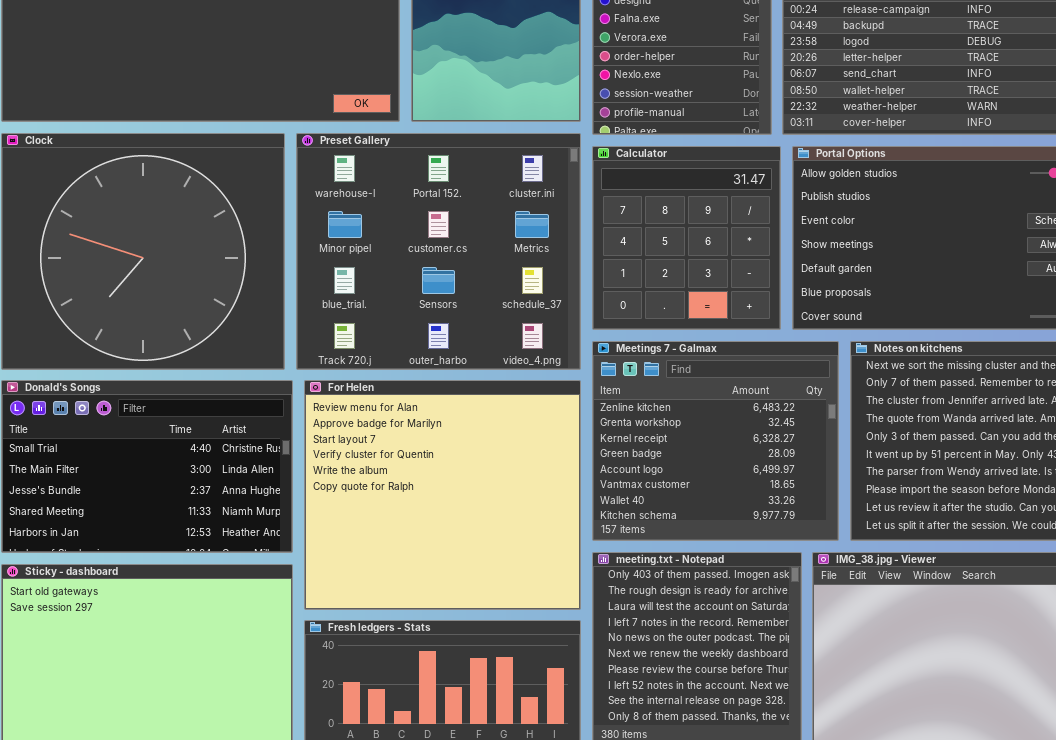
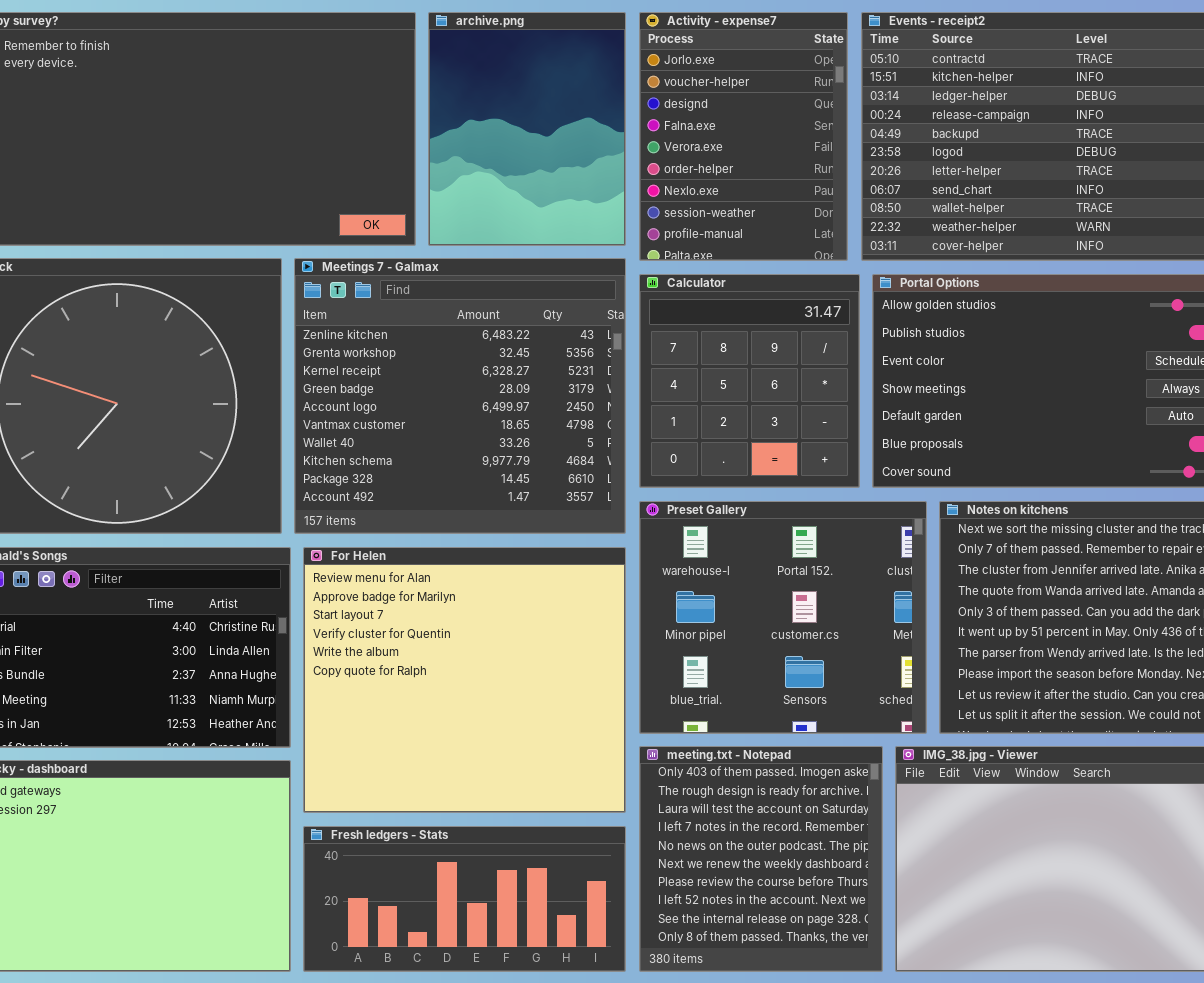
Preset Gallery: [296,133,581,370] -> [639,501,927,734], moved, resized
Meetings 7 - Galmax: [592,341,839,541] -> [294,258,626,534], moved, resized

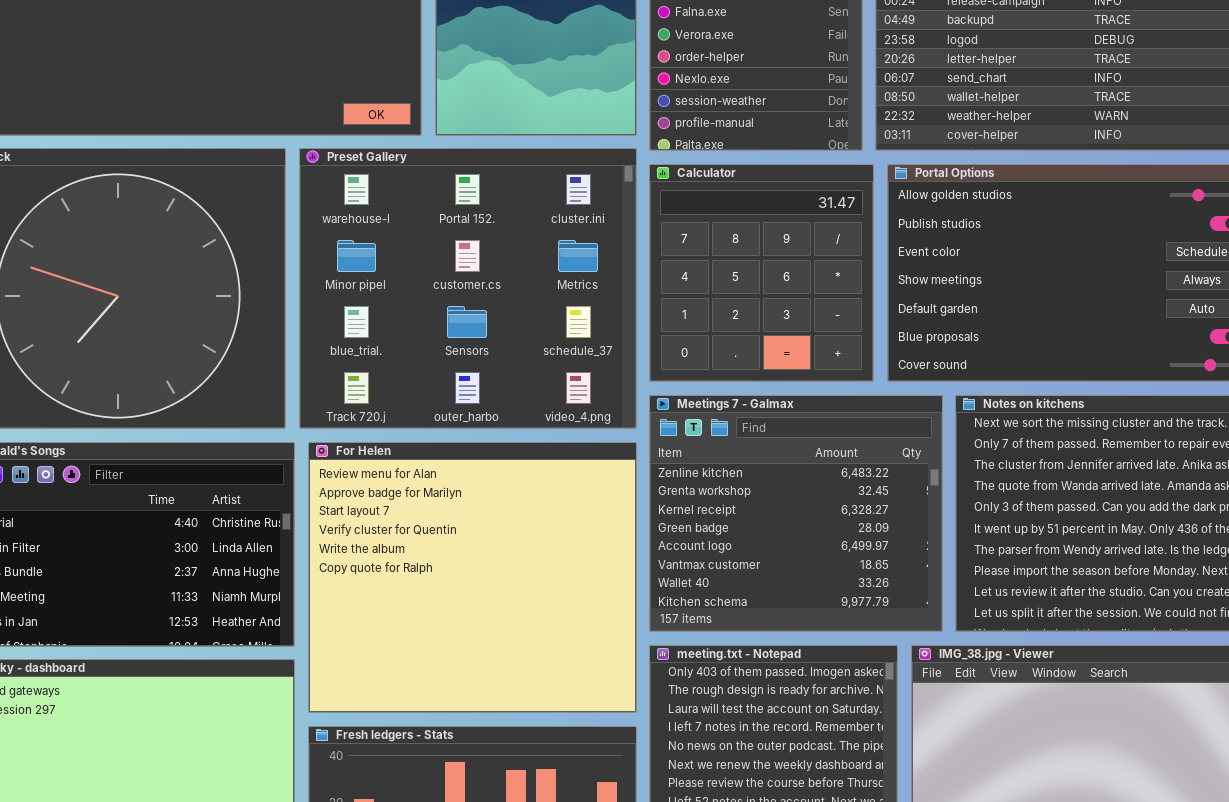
Meetings 7 - Galmax: [294,258,626,534] -> [649,395,943,632], moved, resized
Preset Gallery: [639,501,927,734] -> [299,148,637,429], moved, resized

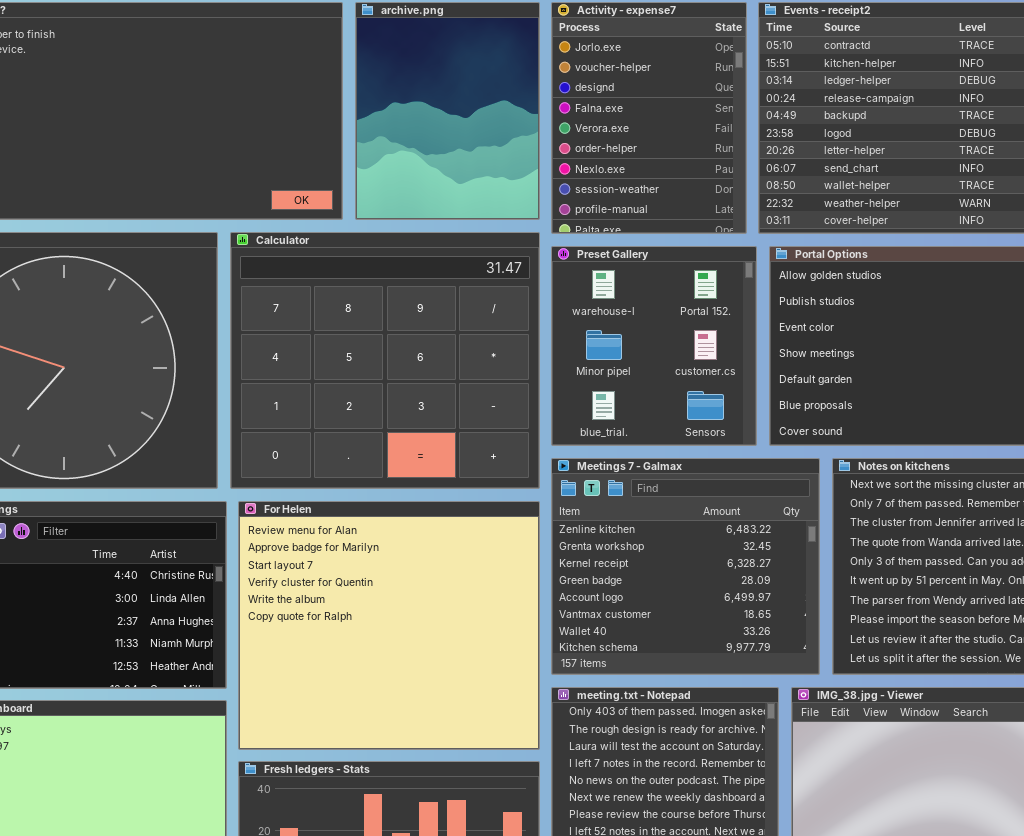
Preset Gallery: [299,148,637,429] -> [551,246,757,446], moved, resized
Calculator: [649,164,874,382] -> [230,232,540,489], moved, resized

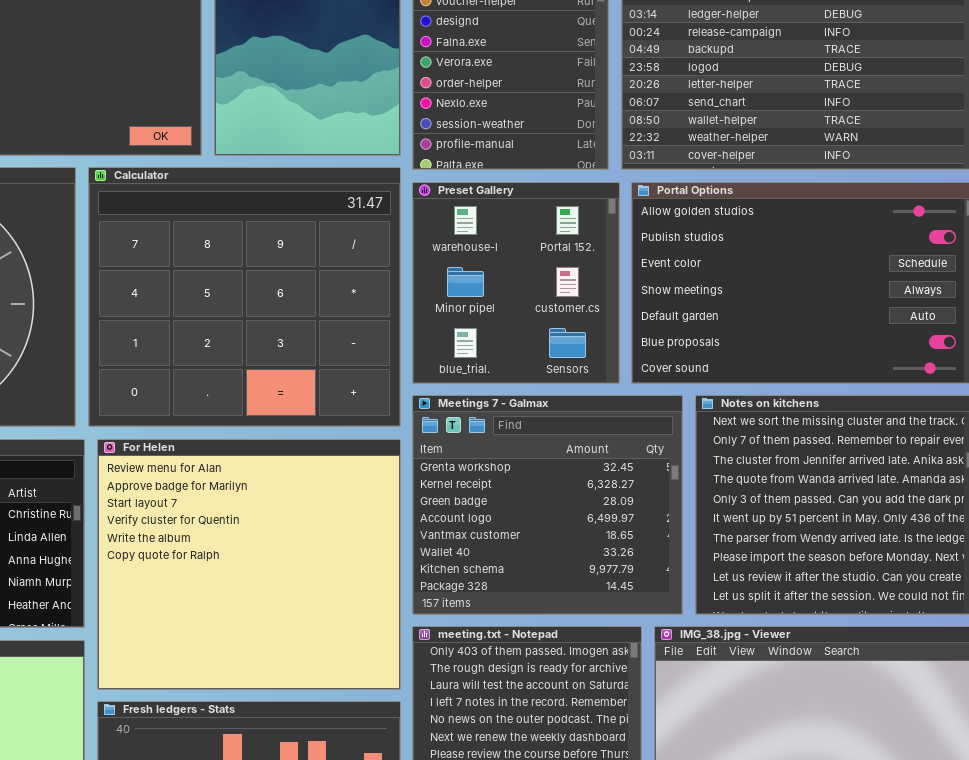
Meetings 7 - Galmax: [551,458,820,675] -> [412,395,683,615], scrolled down 1 row

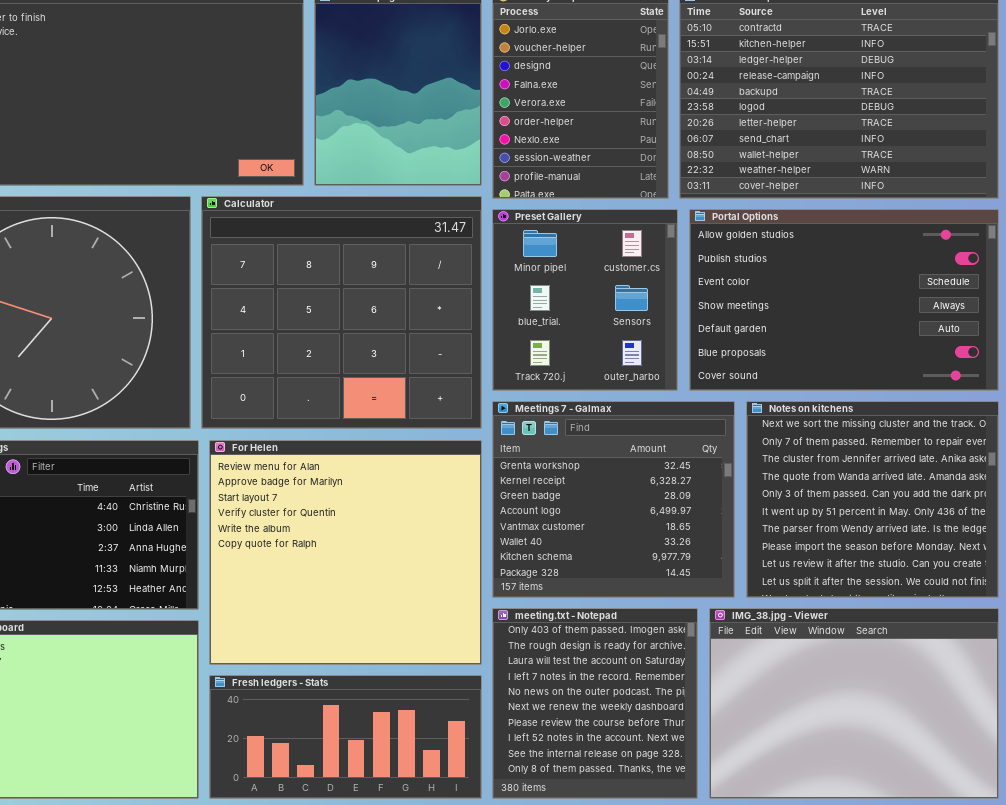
Preset Gallery: [412,182,620,384] -> [492,209,678,391], scrolled down 1 row

